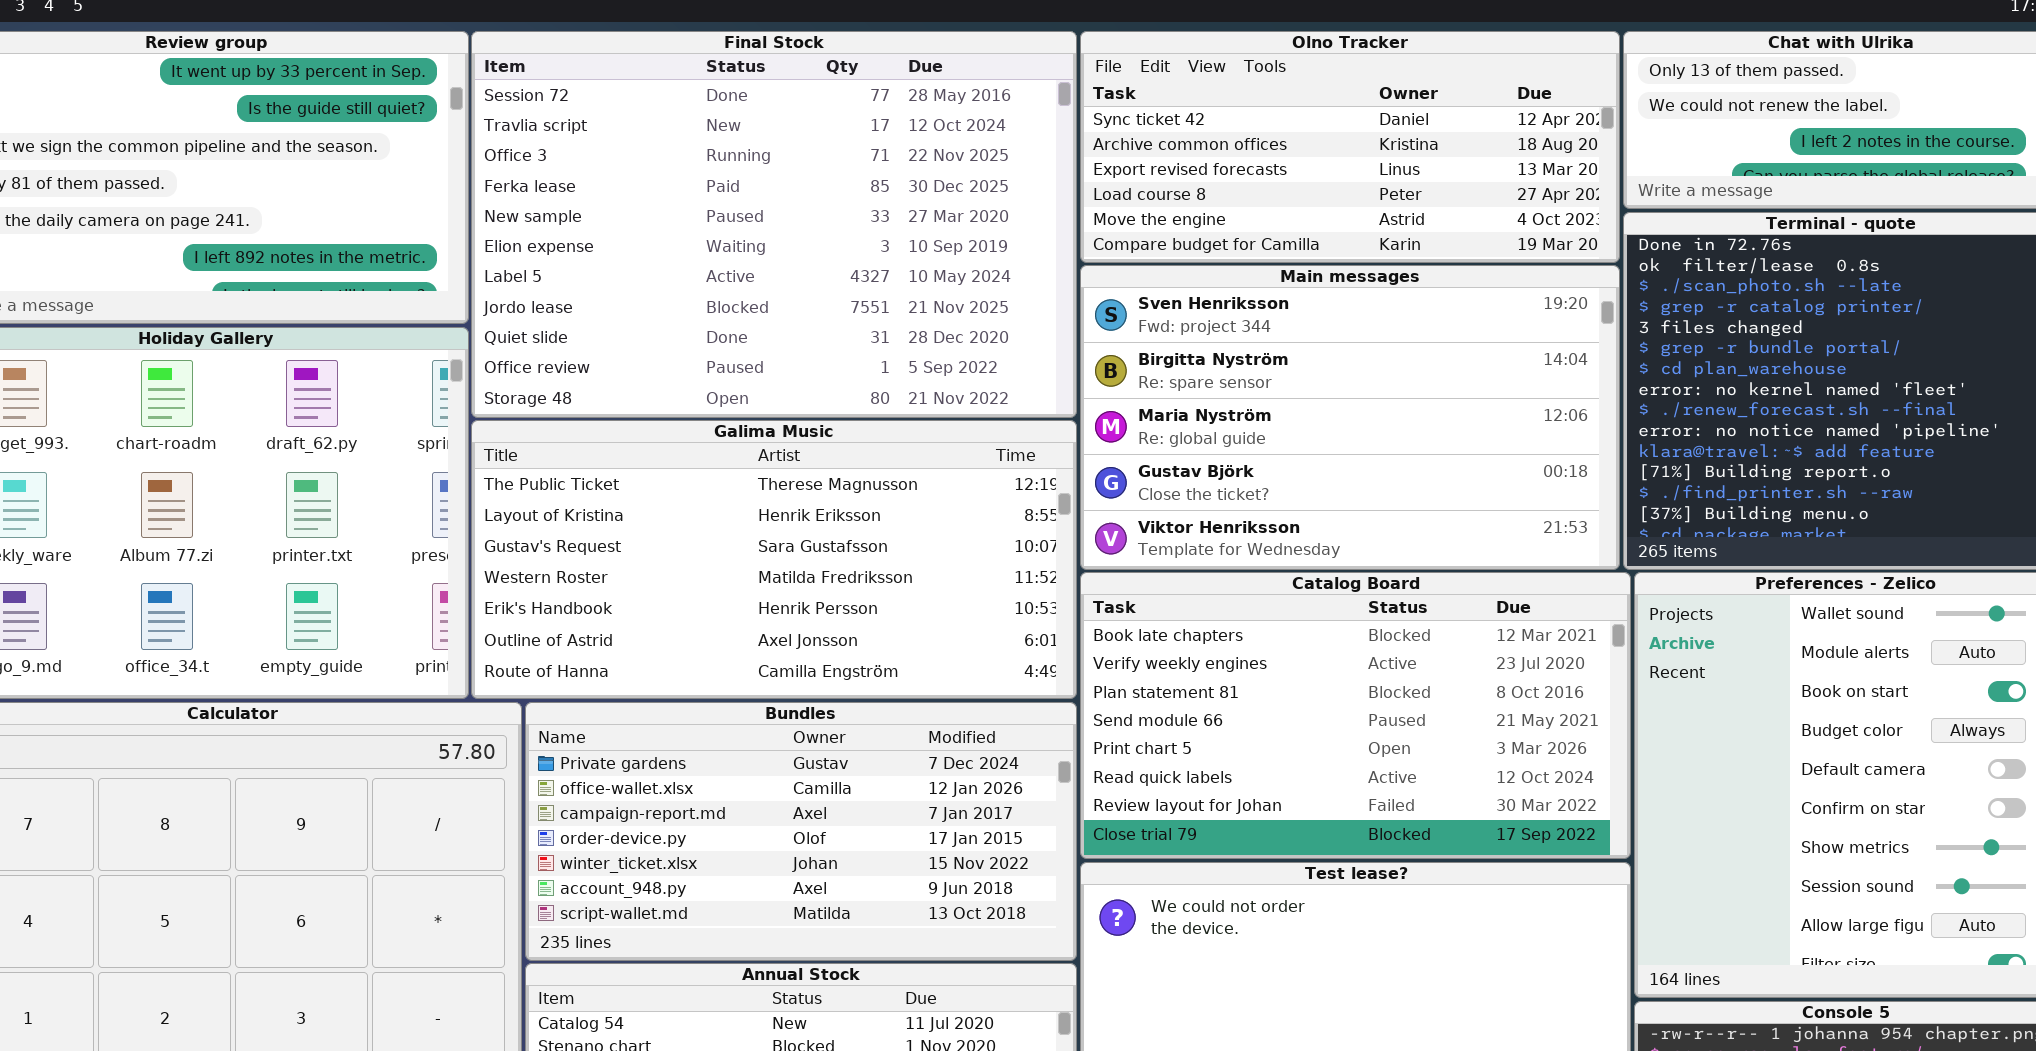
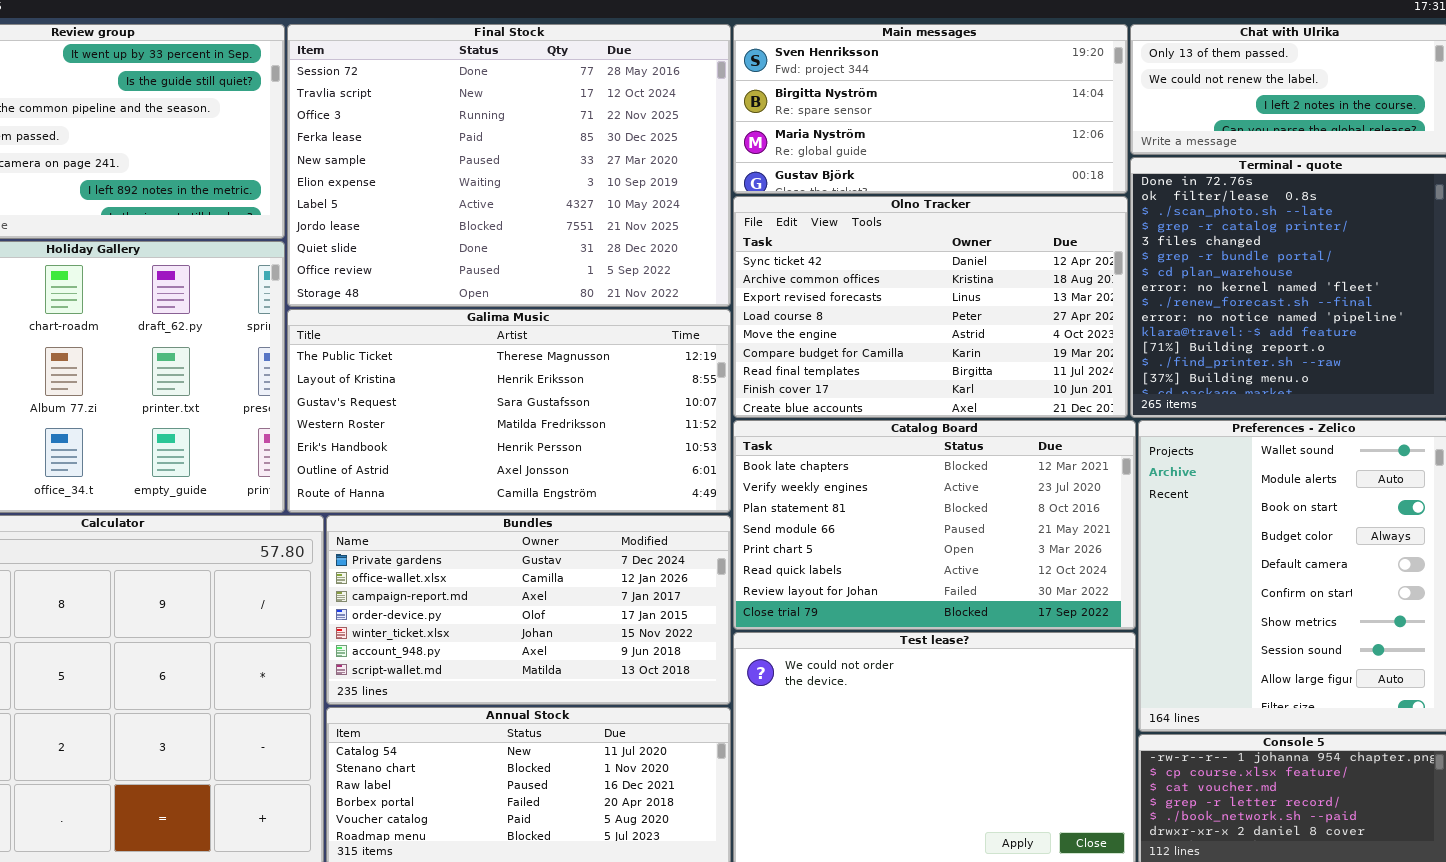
Olno Tracker: [1080,31,1620,263] -> [733,196,1128,418], moved, resized
Main messages: [1080,265,1620,570] -> [733,24,1128,194], moved, resized

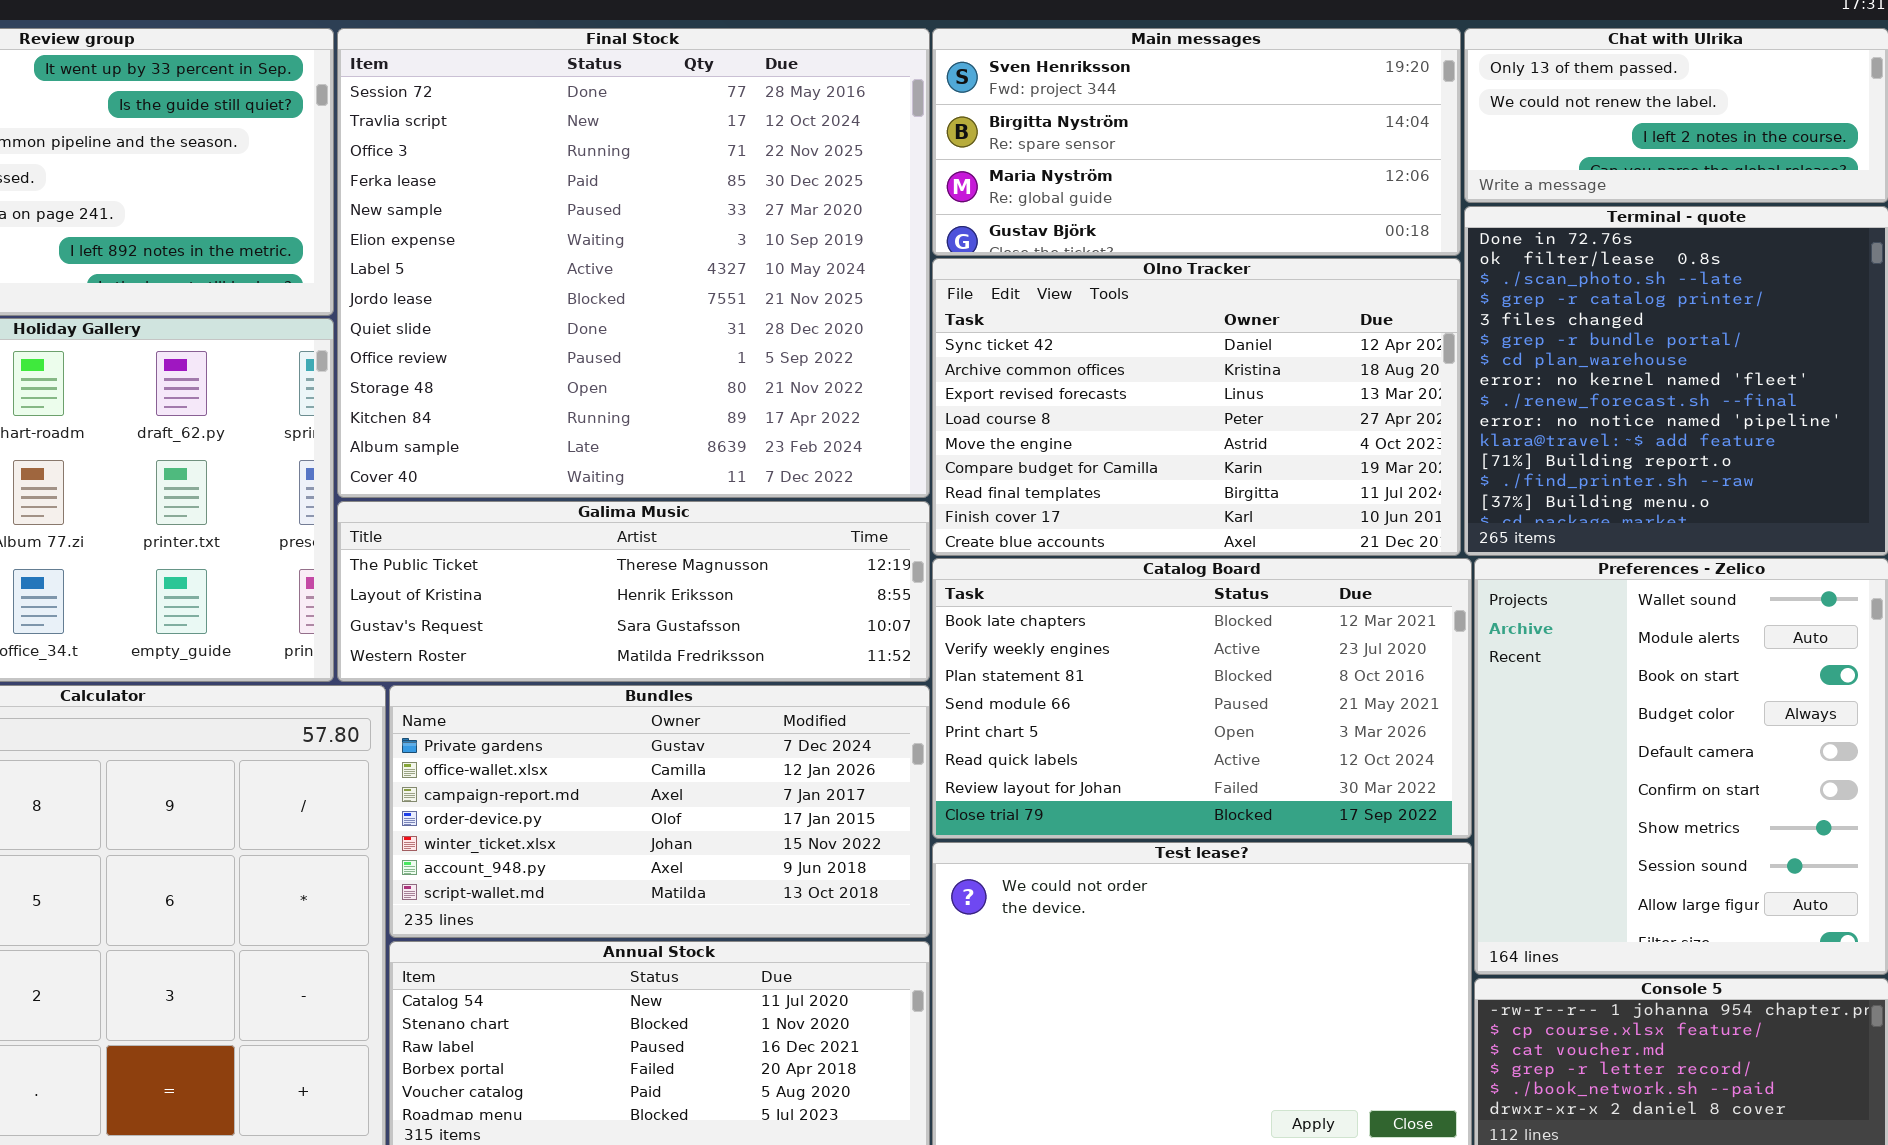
Final Stock: [287,24,731,307] -> [337,28,930,498], resized
Galima Music: [287,309,731,513] -> [337,501,930,682], resized

